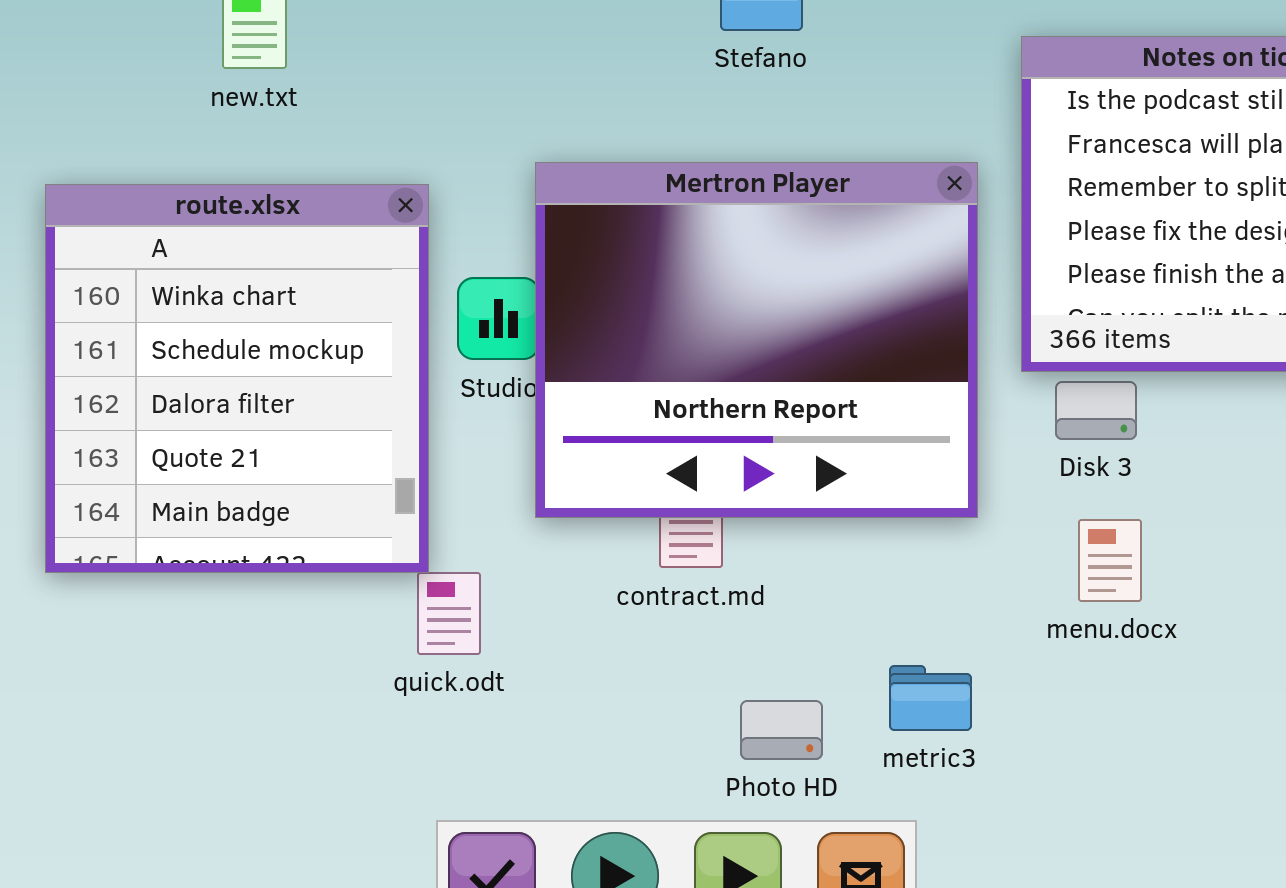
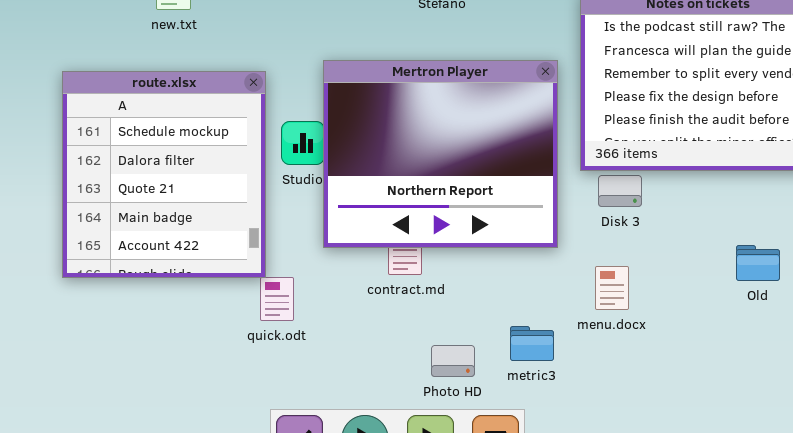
route.xlsx: [45,184,429,573] -> [62,71,266,278], scrolled down 1 row
menu.docx: [1078,519,1142,602] -> [595,266,629,310], moved

